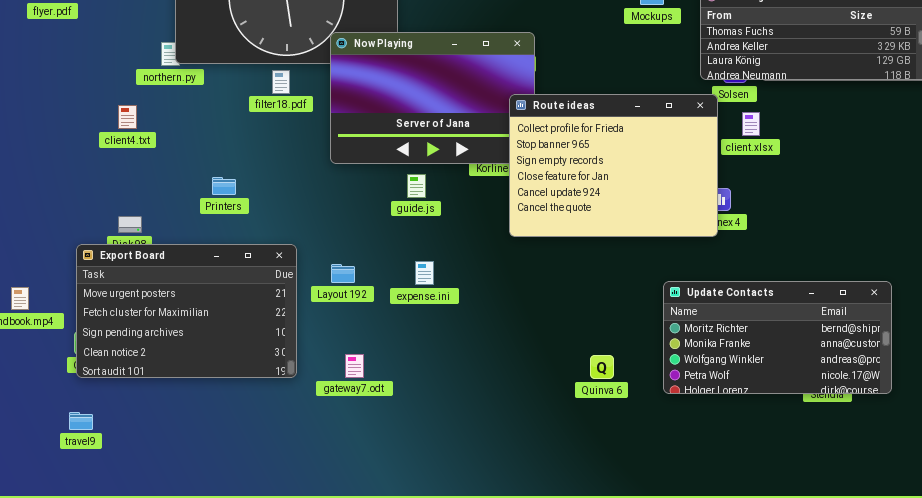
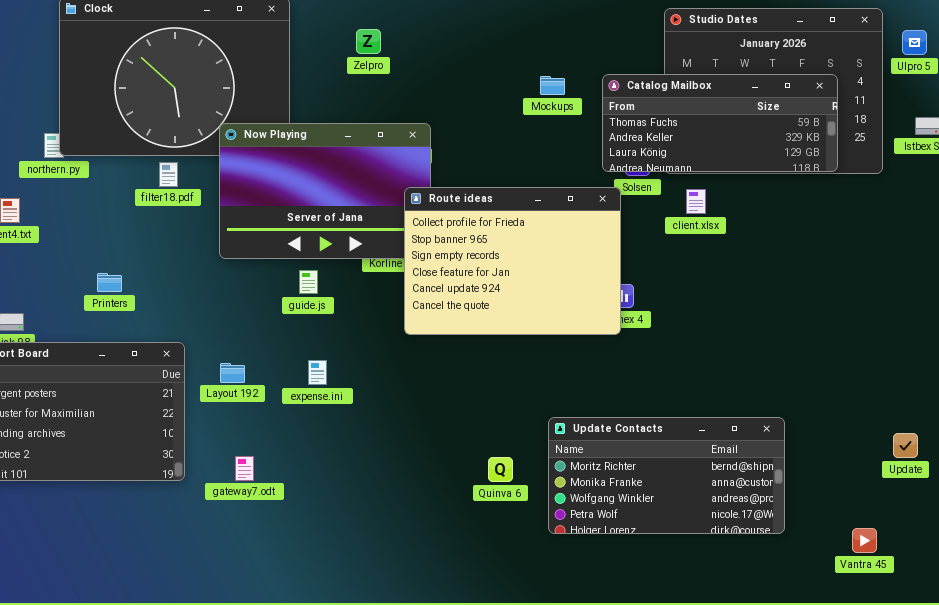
client.xlsx: [742,112,760,136] -> [686,189,706,214], moved
Update Contacts: [663,281,892,394] -> [548,417,785,534], moved

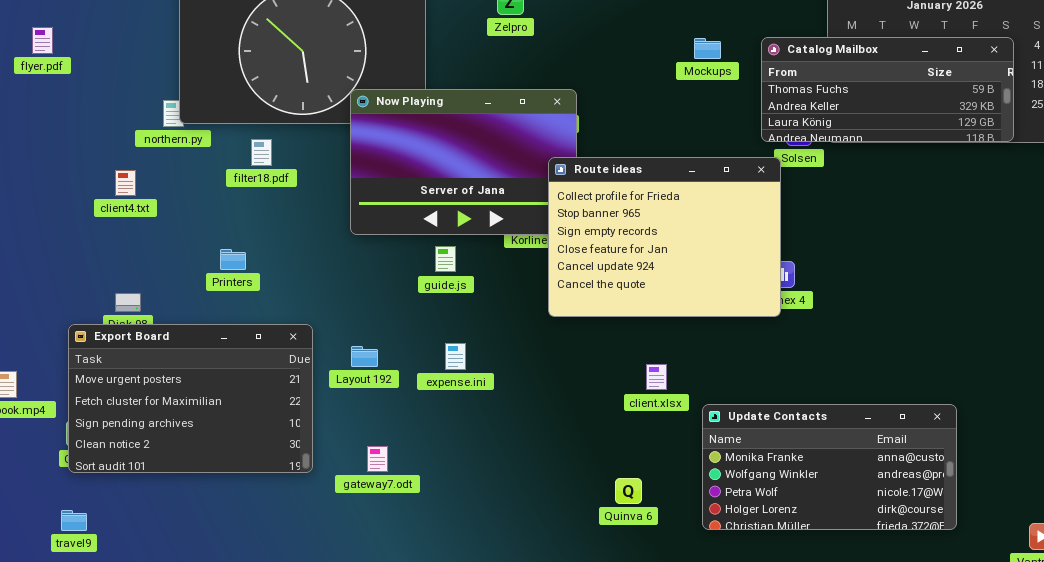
filter18.pdf: [159,162,178,187] -> [251,139,272,166], moved
client.xlsx: [686,189,706,214] -> [646,364,667,390], moved
Update Contacts: [548,417,785,534] -> [702,404,957,530], scrolled down 1 row
Quinva 6: [488,457,513,482] -> [615,478,642,504], moved

